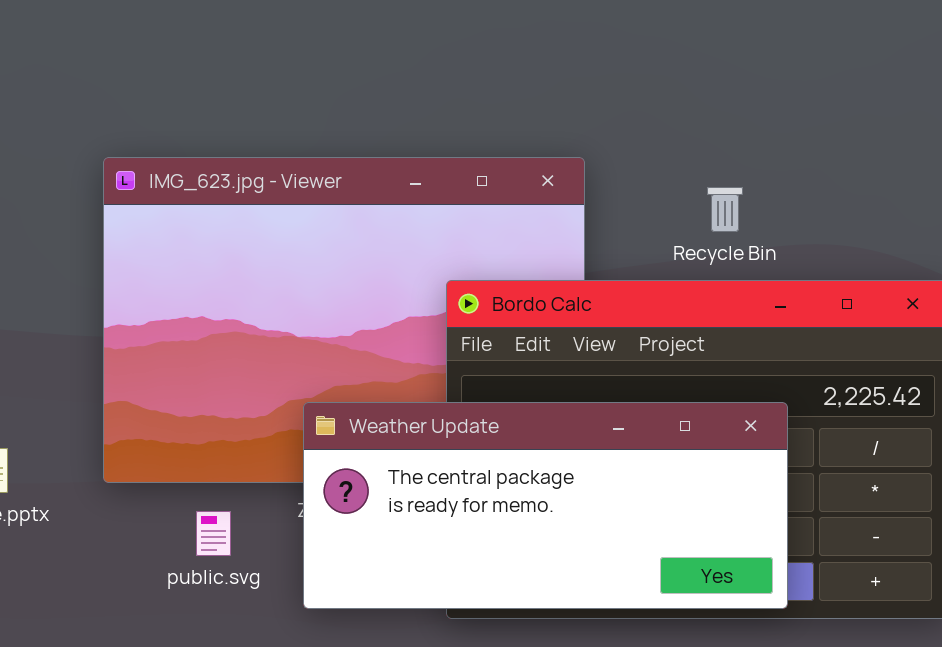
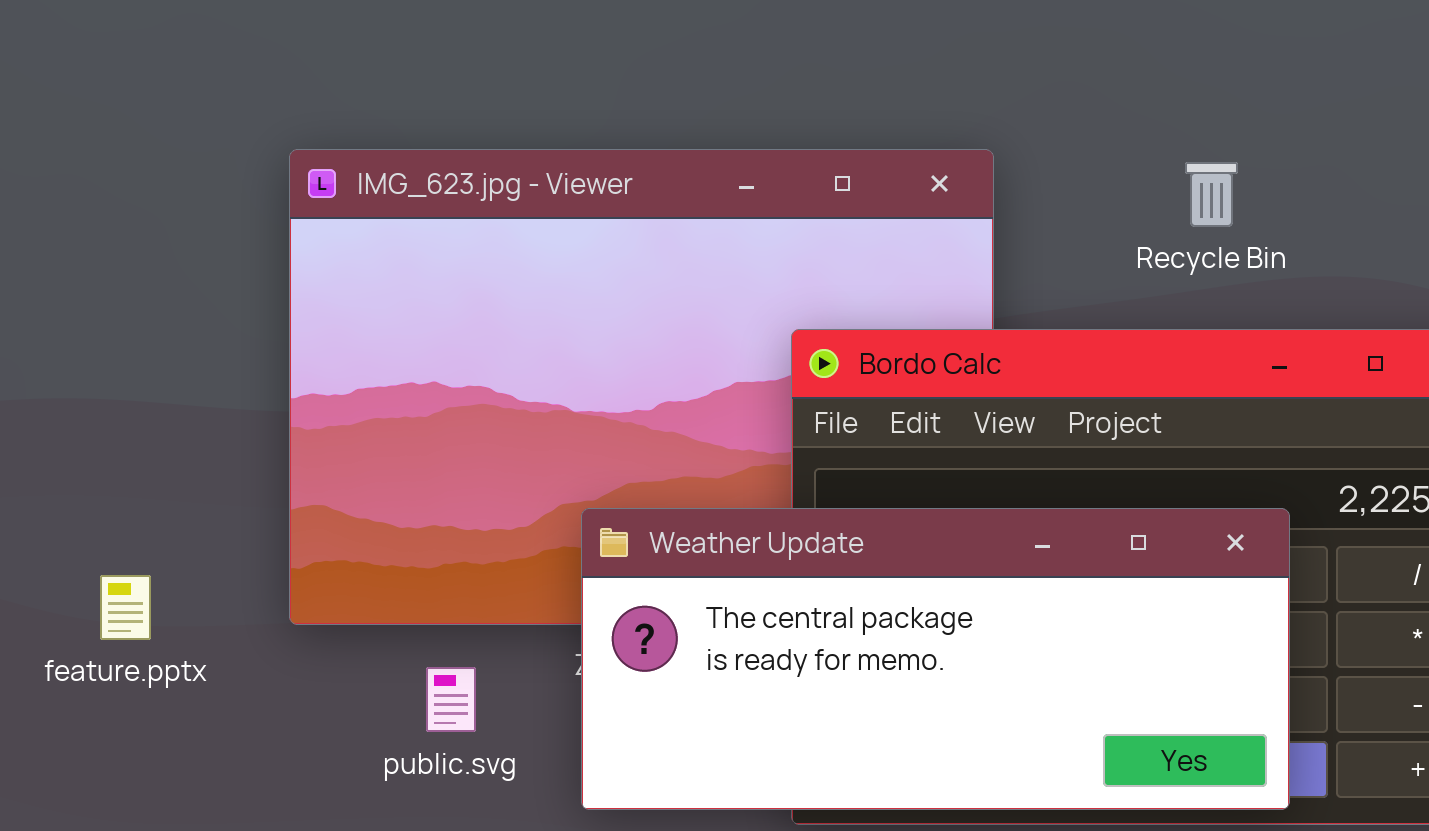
Recycle Bin: [707,187,743,232] -> [1185,162,1238,227], moved

